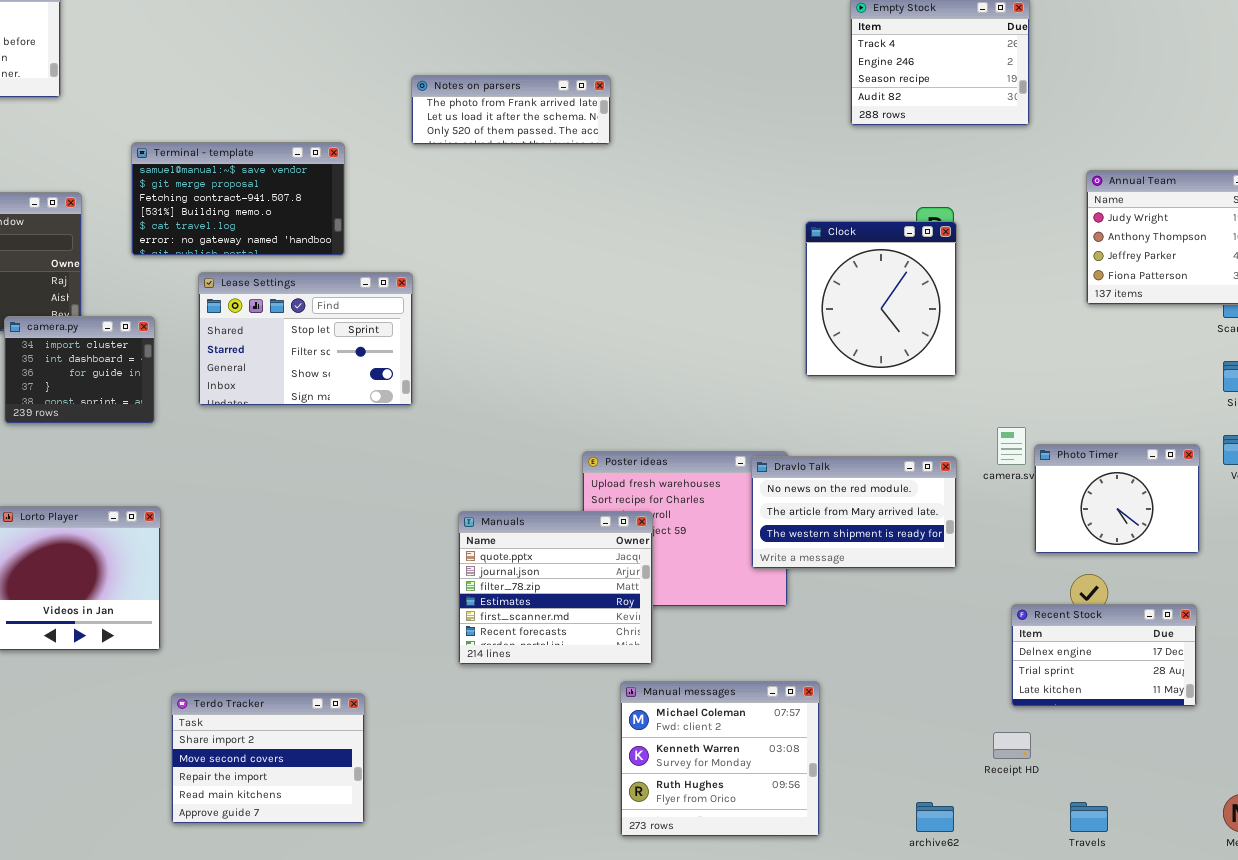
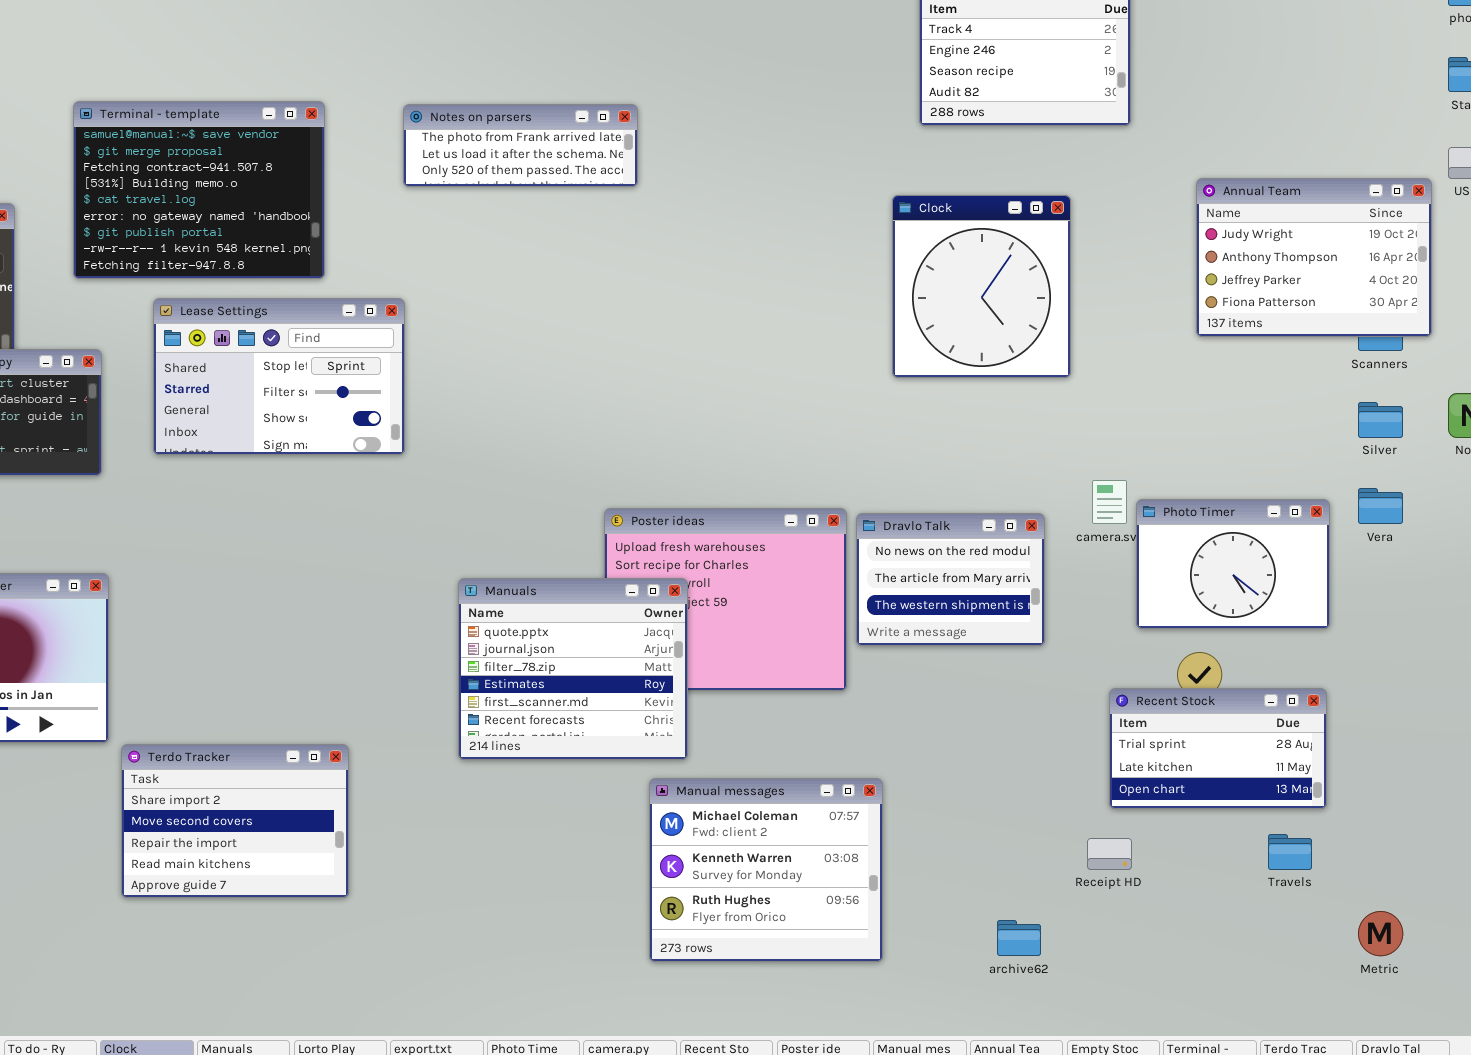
Notes on parsers: [411,75,611,145] -> [403,104,638,187], moved
Terminal - template: [131,142,345,256] -> [73,101,325,279], resized
Clock: [805,221,957,377] -> [892,195,1071,378], moved
Dravlo Talk: [751,456,957,569] -> [856,513,1045,646], resized
Recent Stock: [1011,604,1197,707] -> [1109,688,1327,809], scrolled down 1 row
Terdo Tracker: [171,693,365,824] -> [121,744,349,898], moved
Travels: [1070,802,1108,832] -> [1268,834,1312,870], moved

